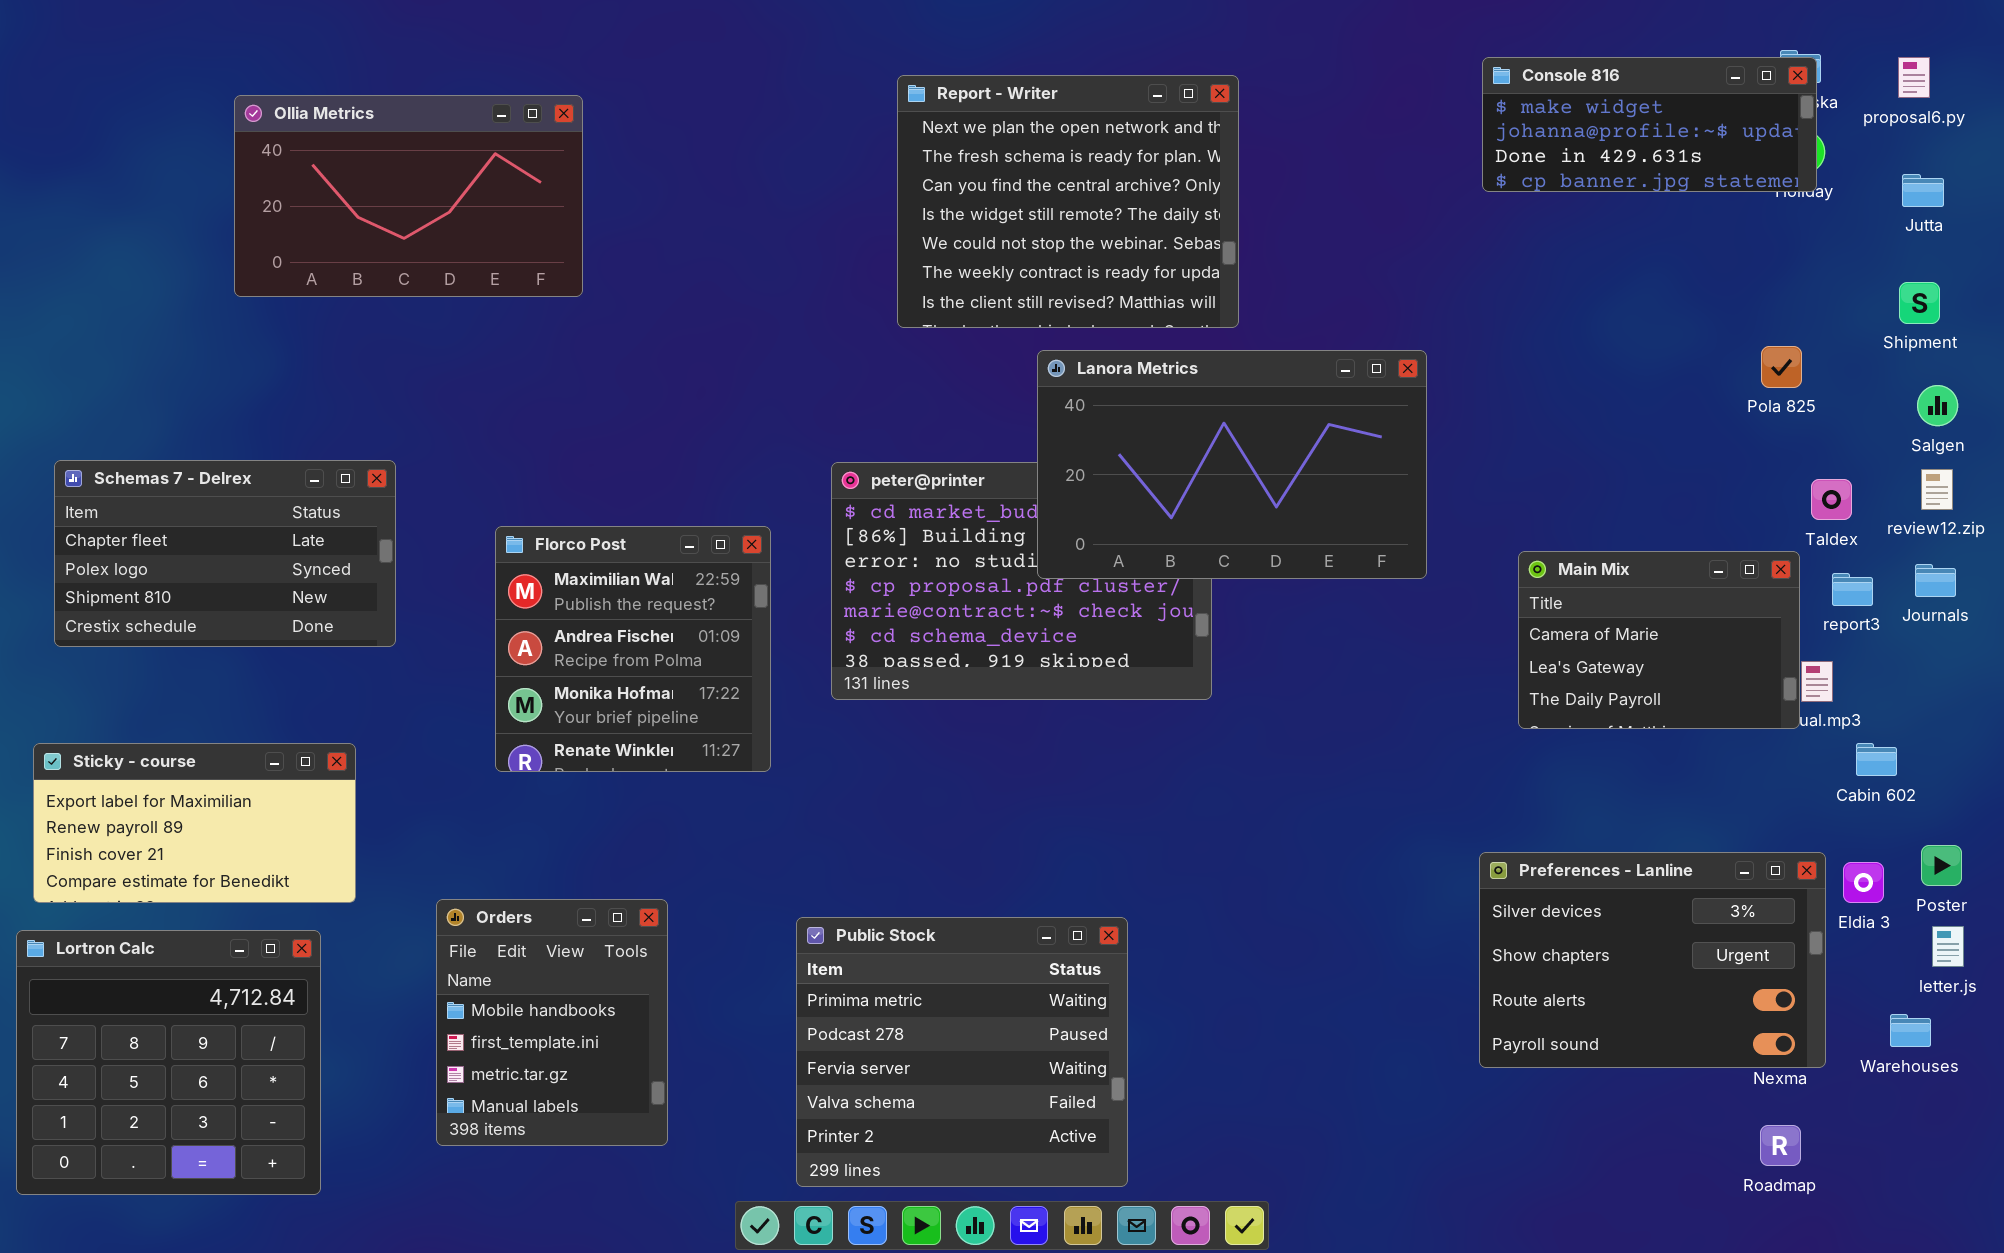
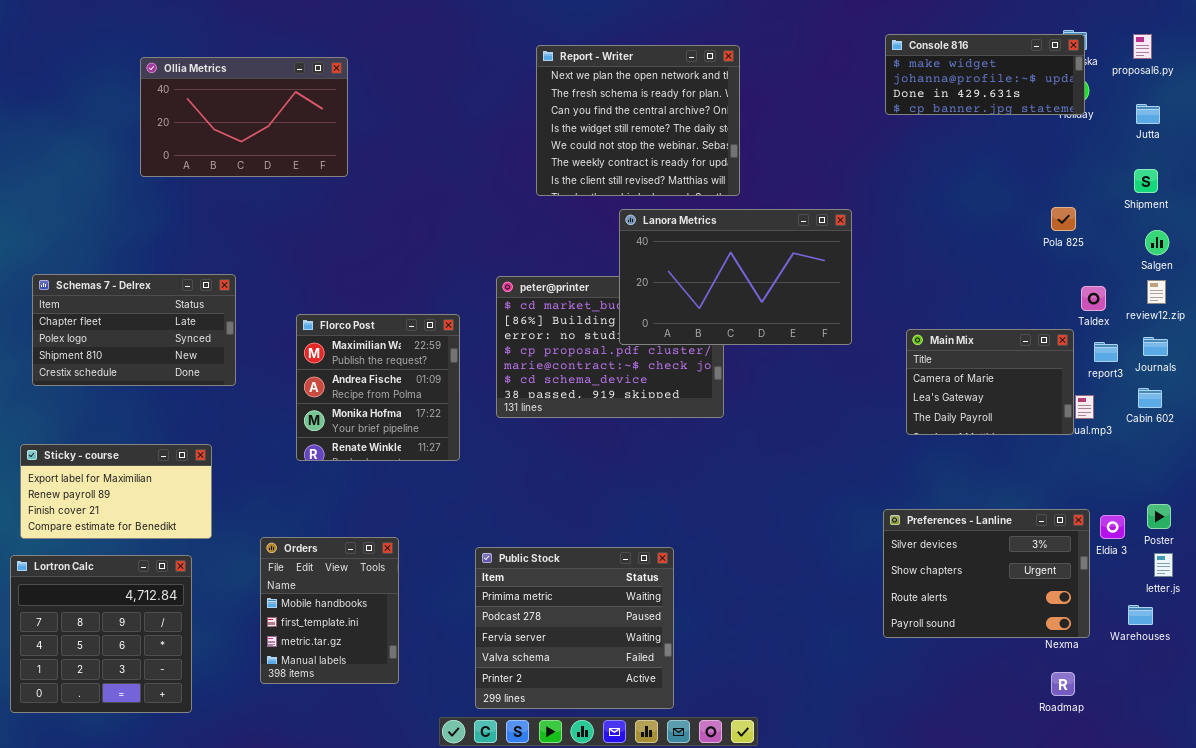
Cabin 602: [1856,743,1897,776] -> [1138,388,1162,408], moved

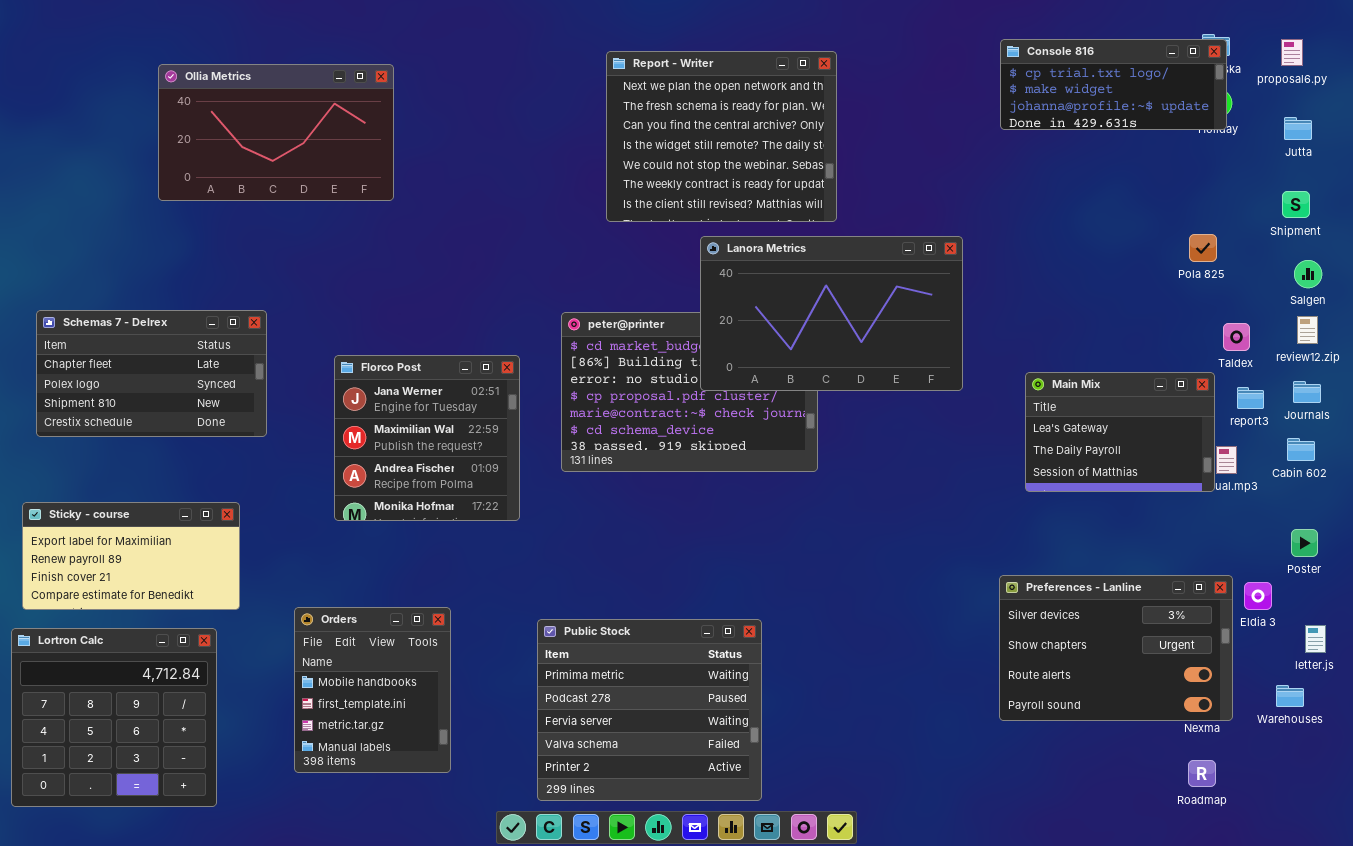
Console 816: [885,34,1085,115] -> [1000,39,1227,130], scrolled up 1 row
Florco Post: [296,314,460,461] -> [334,355,520,521], scrolled up 1 row
Main Mix: [906,329,1074,435] -> [1025,372,1215,492], scrolled down 1 row
Poster: [1147,504,1171,529] -> [1291,529,1318,557], moved

